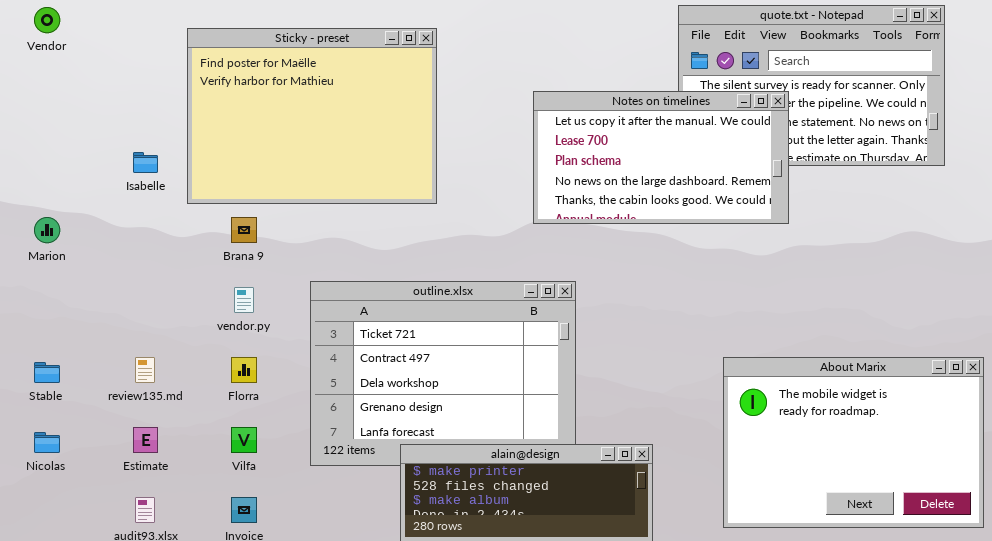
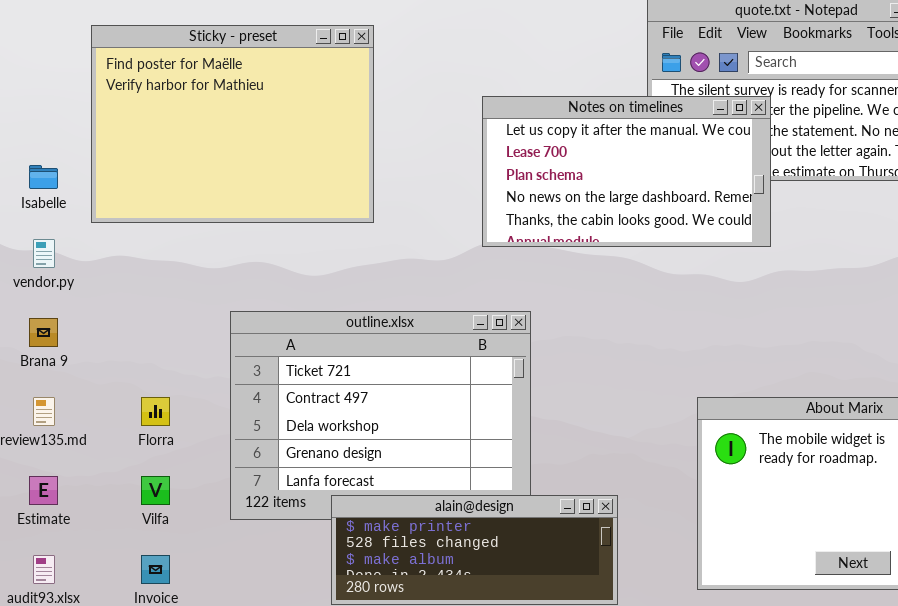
Brana 9: [231,217,257,243] -> [29,318,58,347], moved
vendor.py: [234,287,254,313] -> [33,239,55,268], moved

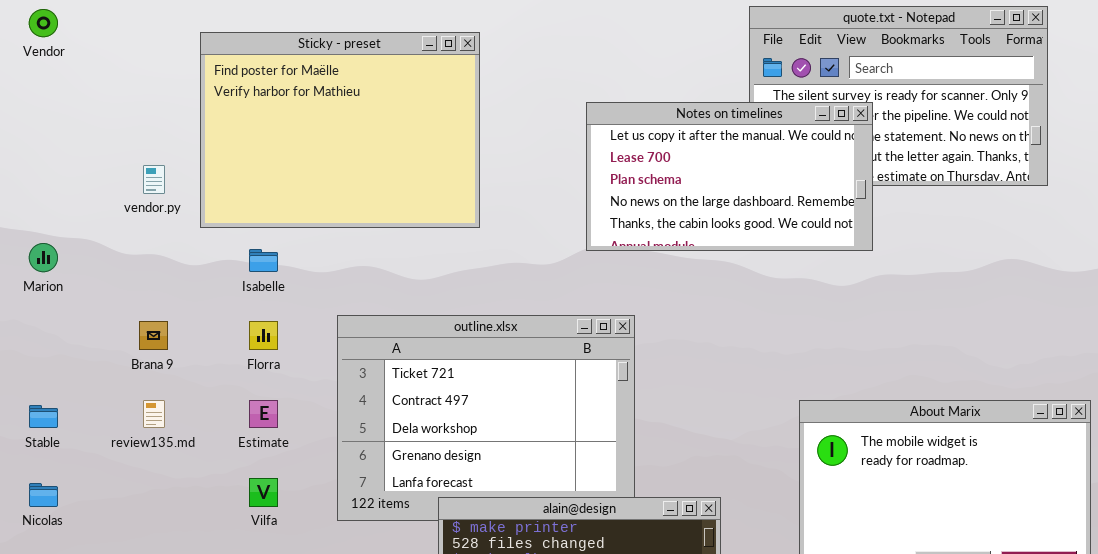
Isabelle: [29,165,58,189] -> [249,249,278,272], moved
vendor.py: [33,239,55,268] -> [143,165,165,194], moved
Florra: [141,397,170,426] -> [249,321,278,350], moved
Estimate: [29,476,58,505] -> [249,400,278,428], moved

